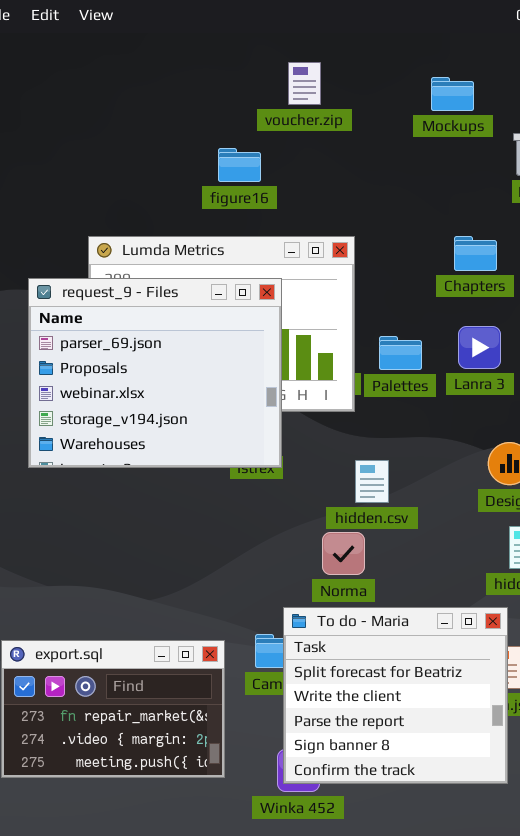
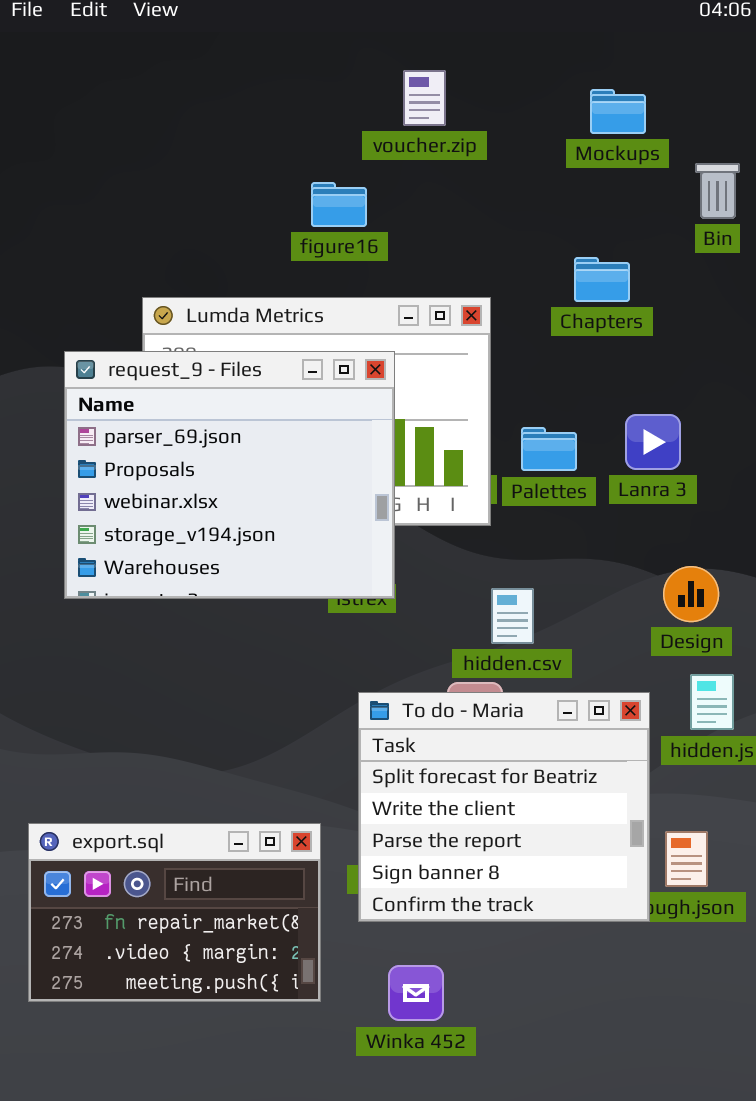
Chapters: [454,236,497,271] -> [574,257,630,302], moved
To do - Maria: [283,607,508,784] -> [358,692,650,922], moved

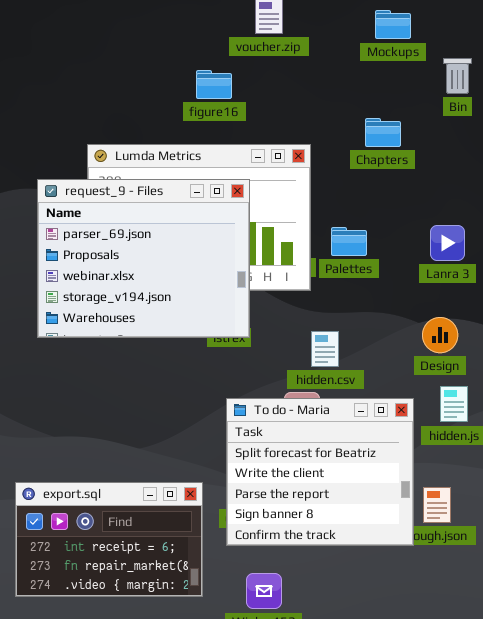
Lanra 3: [625,414,681,470] -> [430,225,465,261], moved
export.sql: [28,823,321,1002] -> [15,482,203,597], scrolled up 1 row

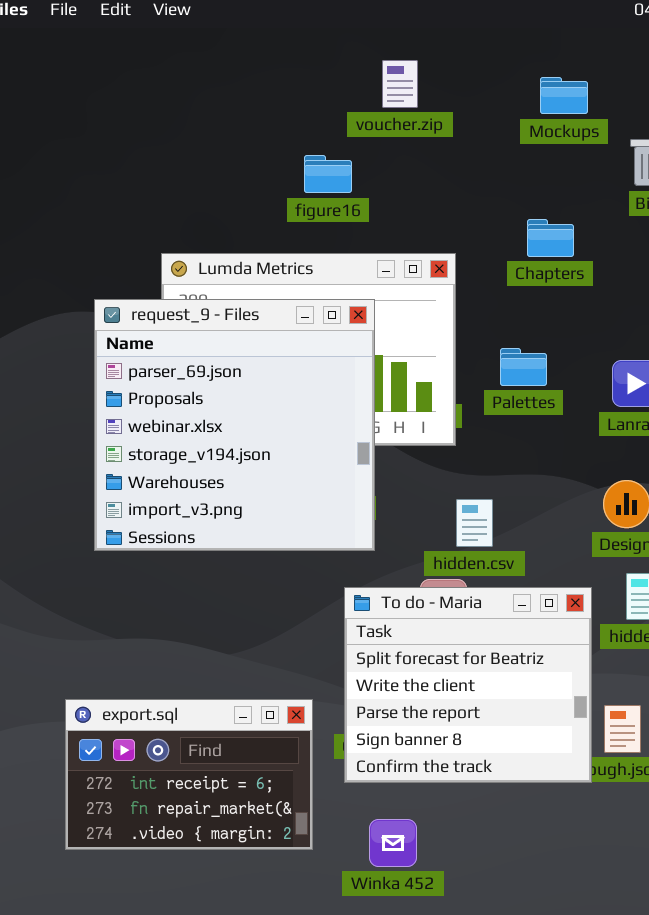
request_9 - Files: [37,179,250,338] -> [94,299,375,551], resized
Palettes: [331,227,367,256] -> [500,348,547,386], moved

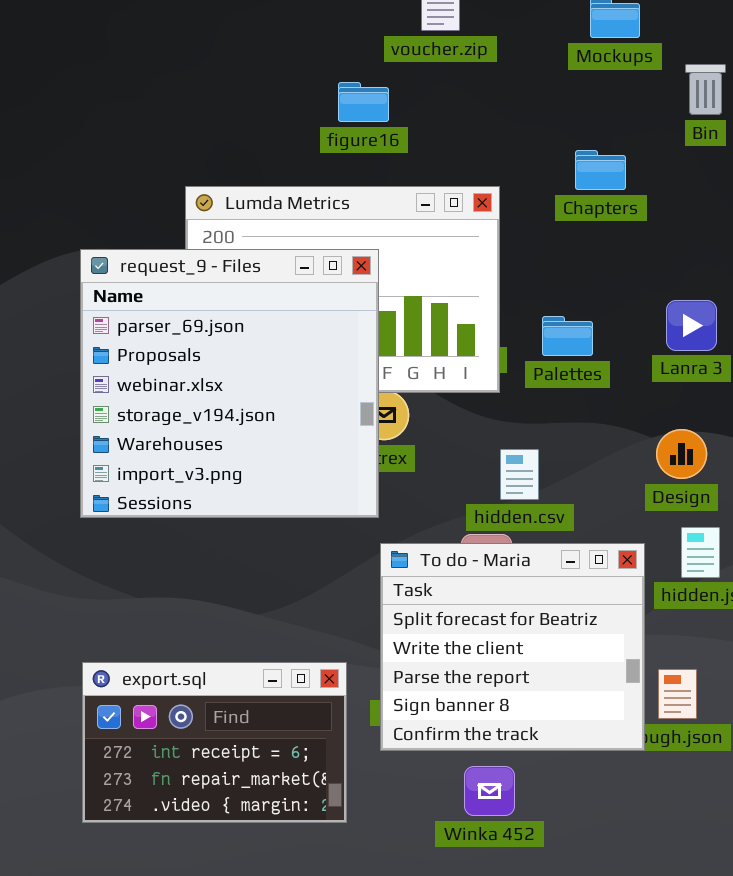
request_9 - Files: [94,299,375,551] -> [80,249,379,518], moved
Palettes: [500,348,547,386] -> [542,316,593,356], moved
Winka 452: [369,819,417,867] -> [464,766,515,816], moved

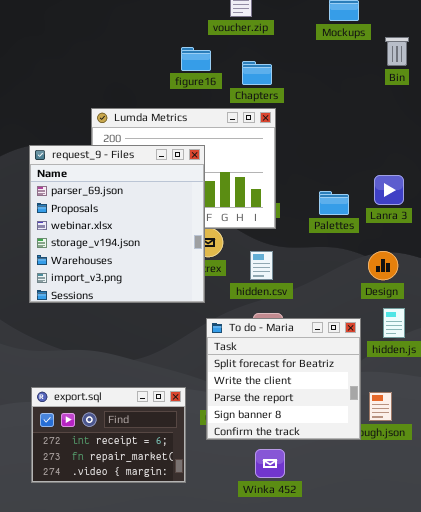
Chapters: [575,150,626,190] -> [242,61,272,85], moved
Palettes: [542,316,593,356] -> [319,191,349,215], moved
hidden.csv: [500,449,539,500] -> [250,251,273,280], moved

